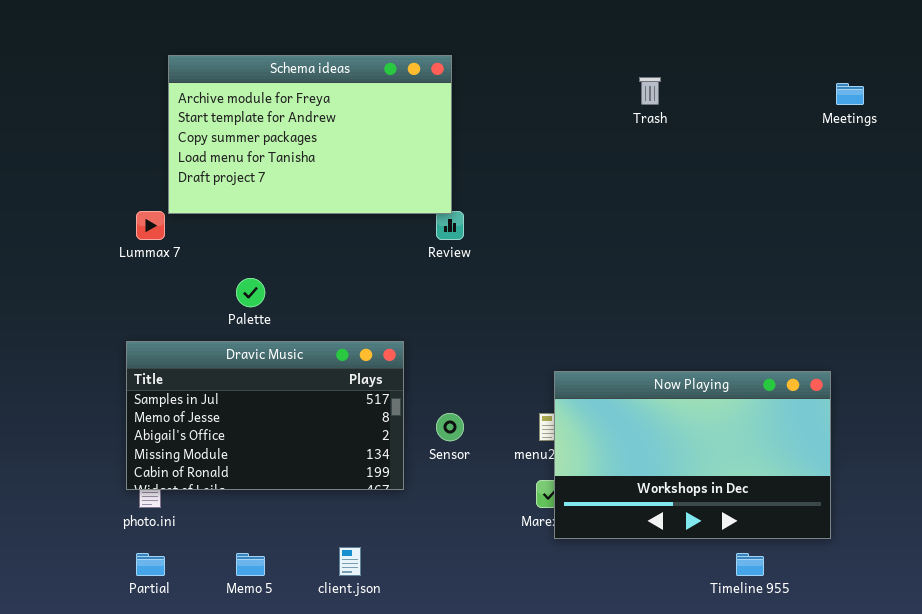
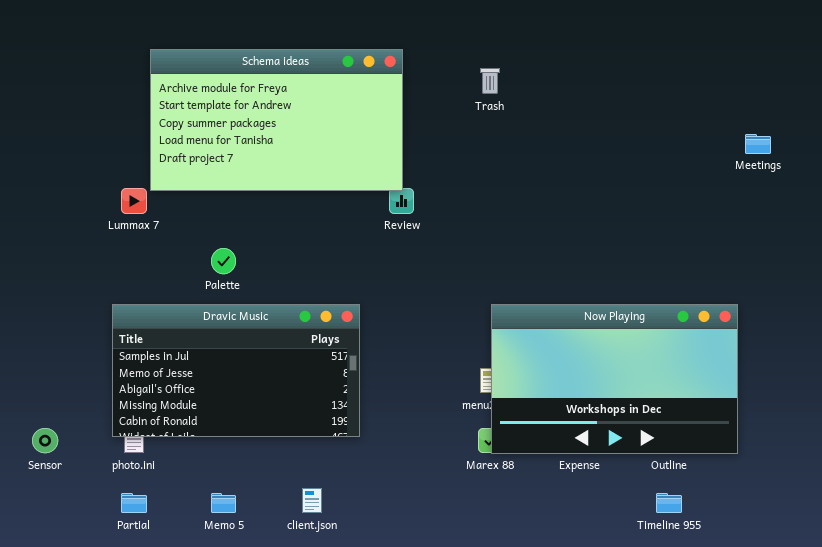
Trash: [639,77,661,105] -> [480,68,500,94], moved
Meetings: [836,83,864,105] -> [745,134,771,154], moved
Now Playing: [554,371,831,539] -> [491,304,738,454], moved
Sensor: [436,413,464,441] -> [32,428,58,453], moved

